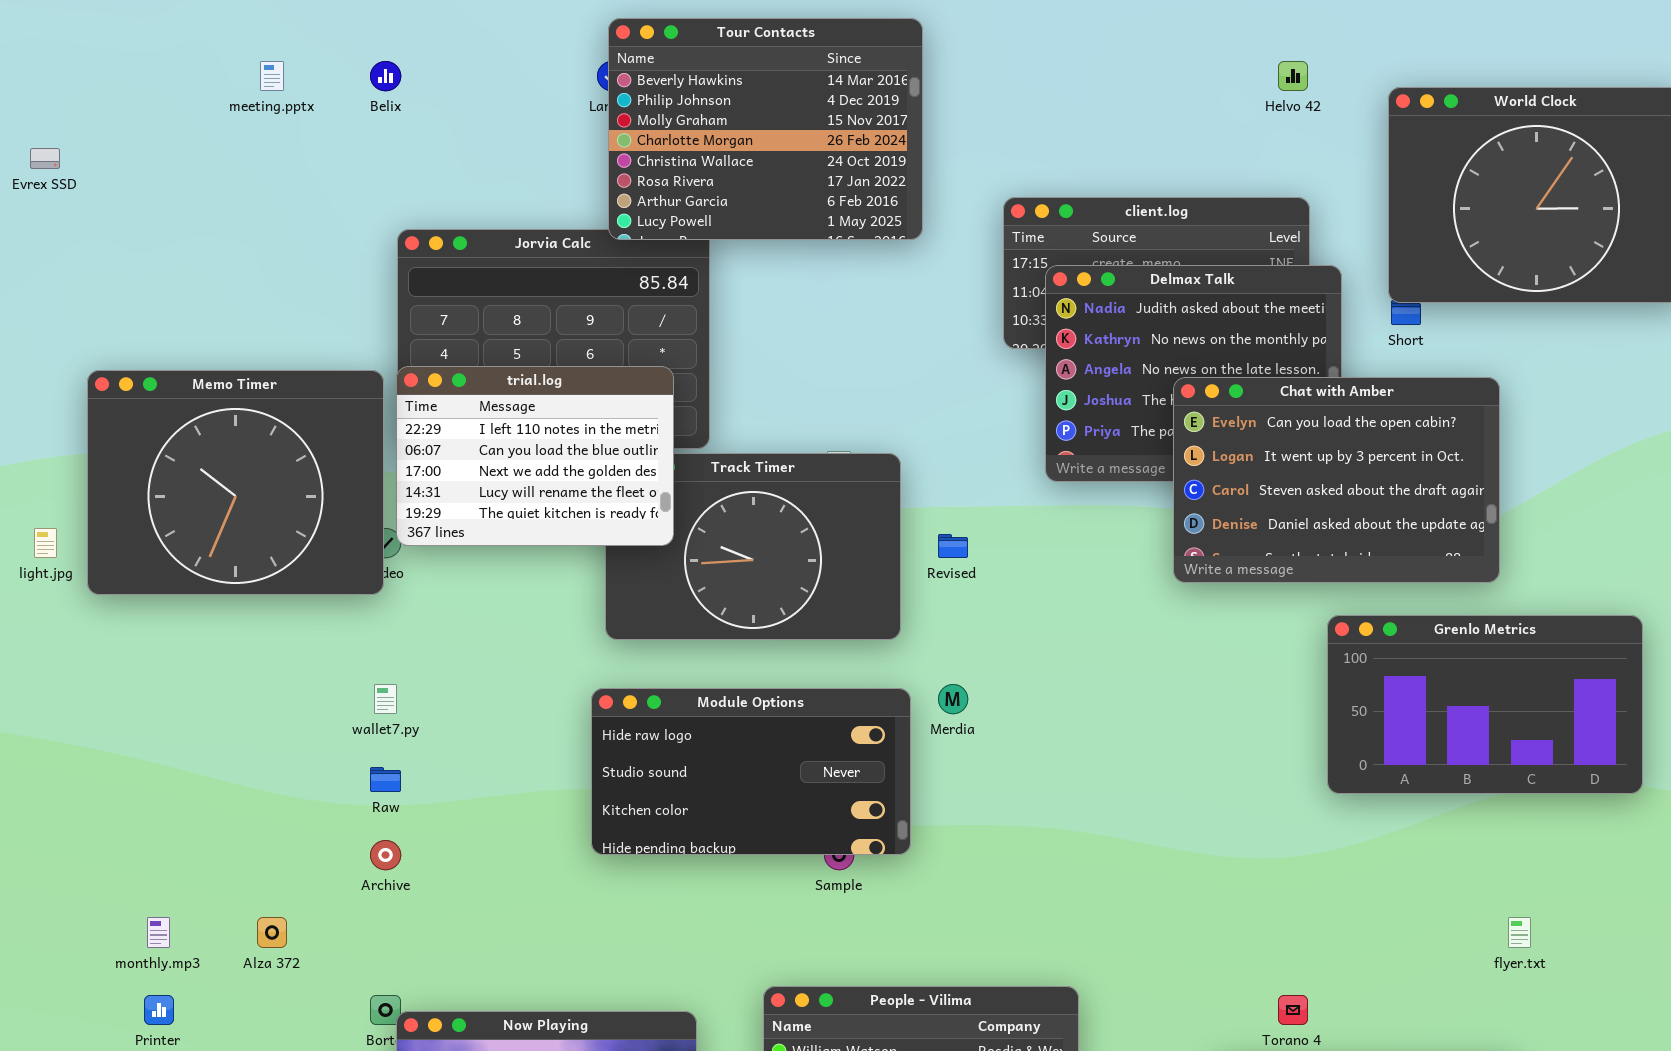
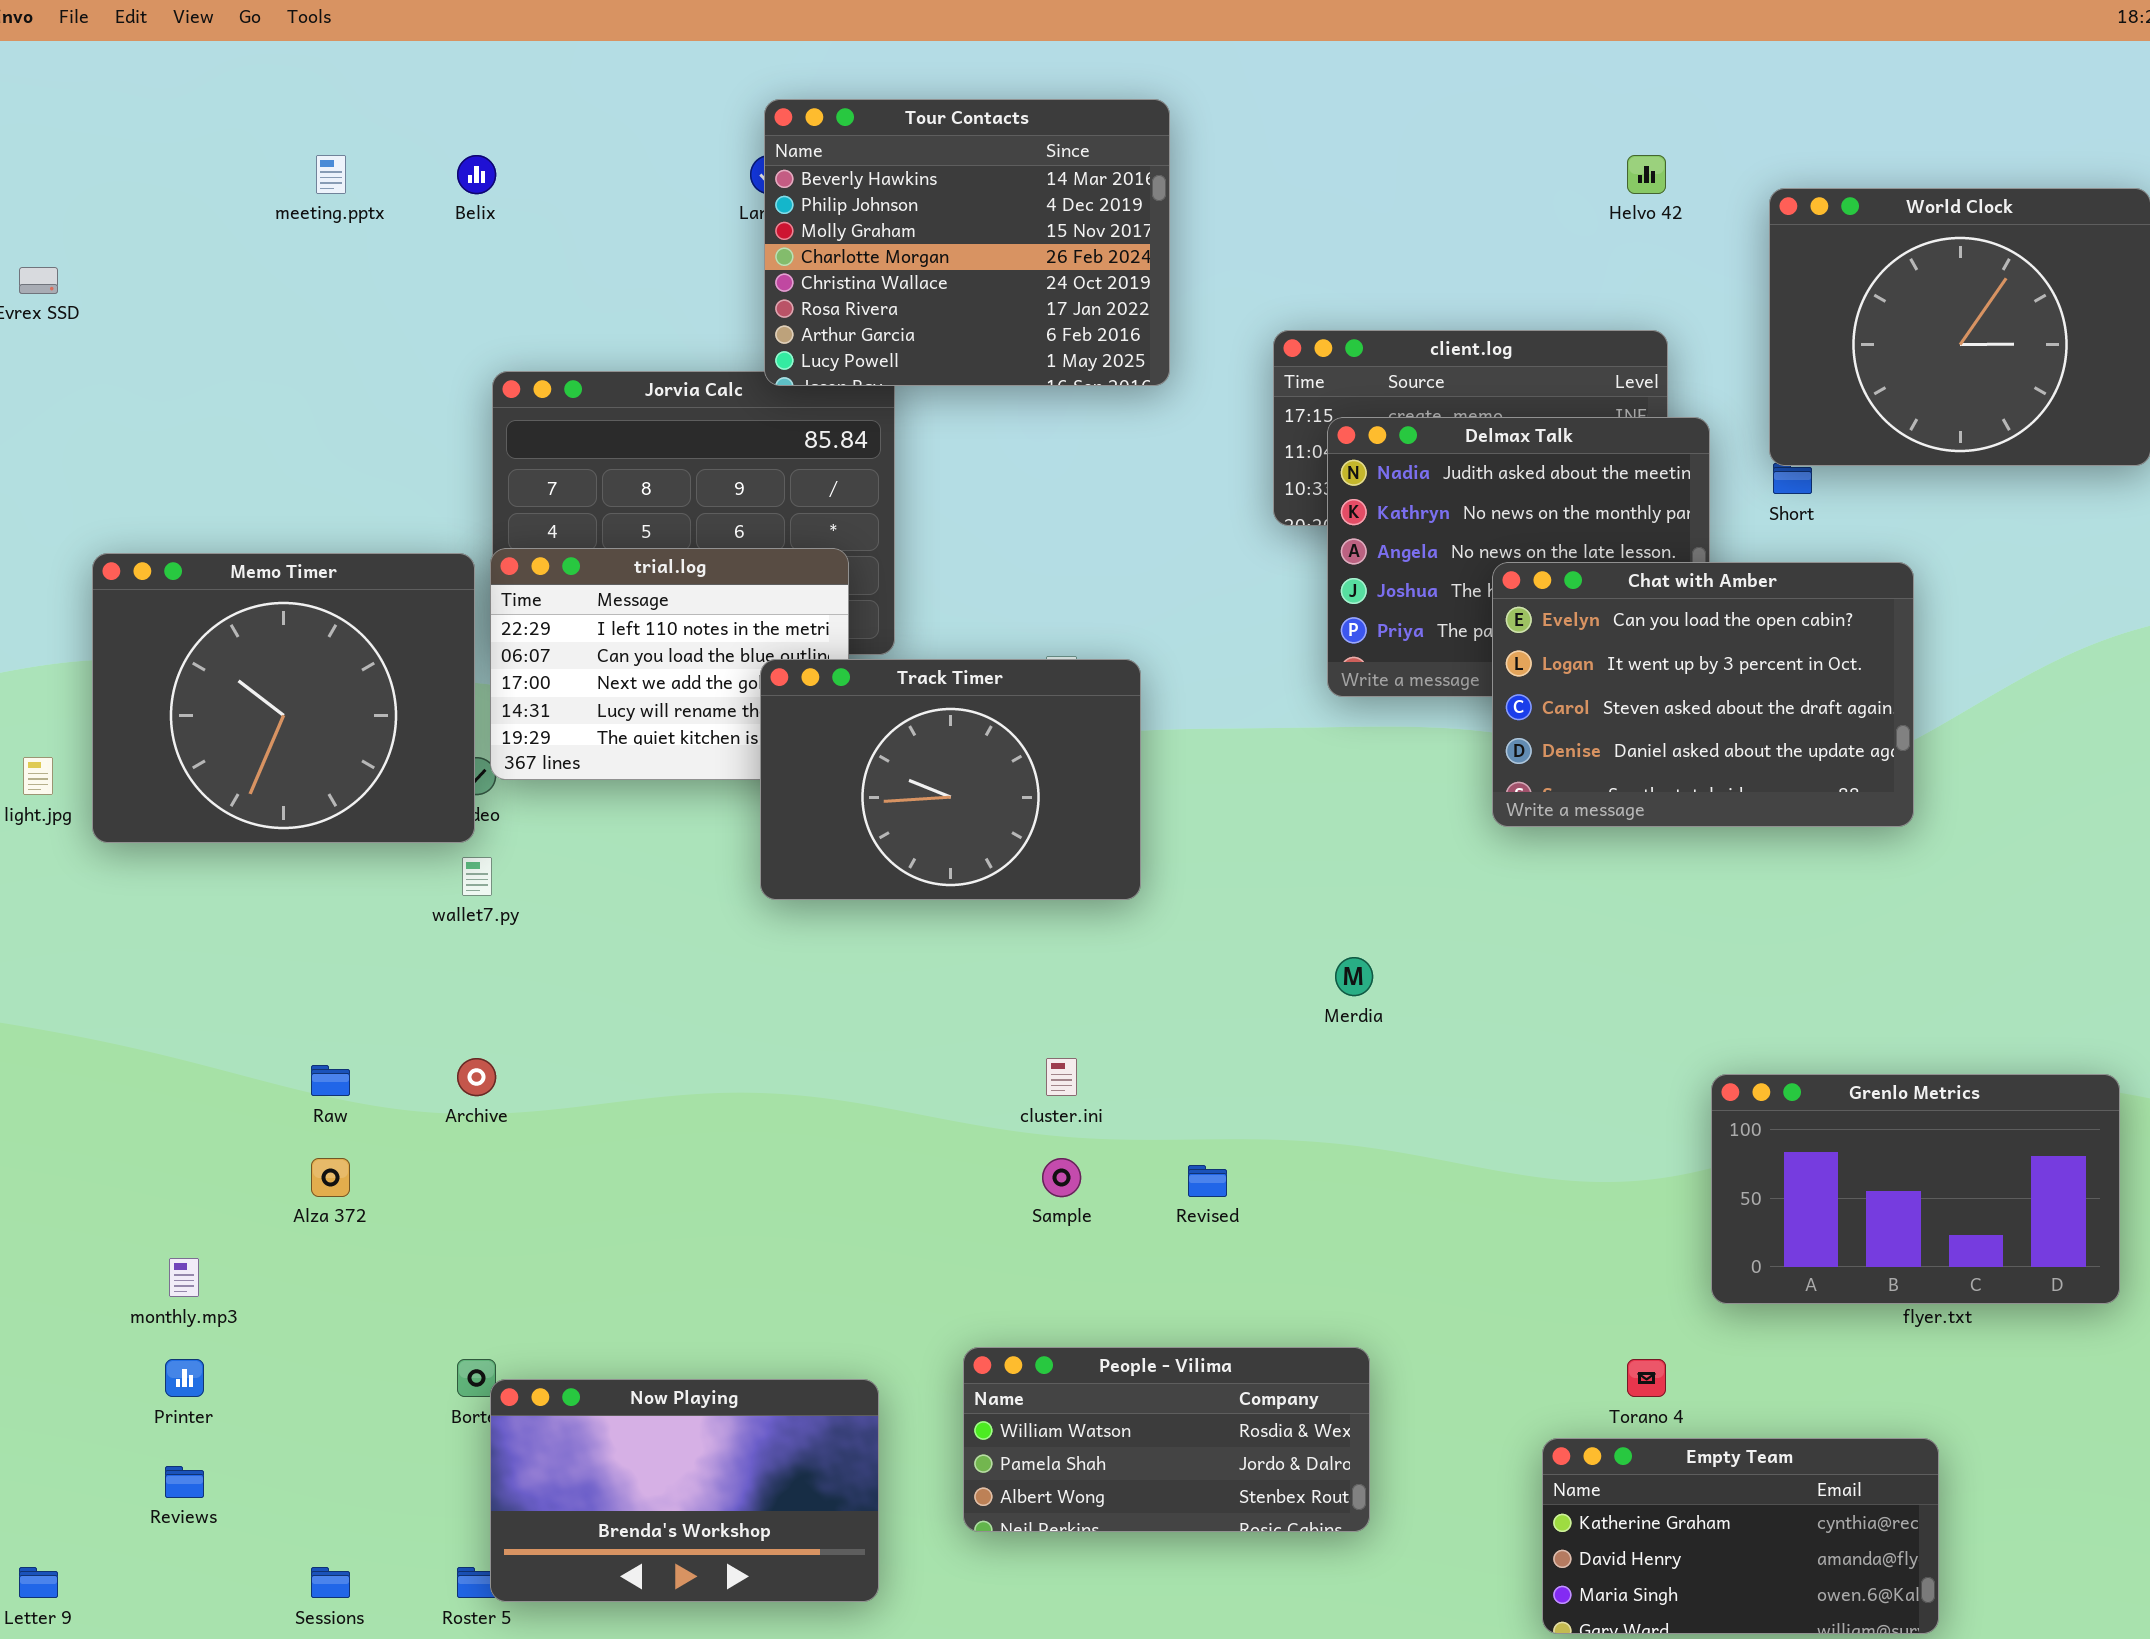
Track Timer: [605,453,901,640] -> [760,659,1141,900], raised
Revised: [938,534,968,558] -> [1188,1165,1227,1197], moved
Grenlo Metrics: [1327,615,1643,794] -> [1711,1074,2120,1304], moved
wallet7.py: [374,684,397,714] -> [462,857,492,896], moved
Merdia: [938,684,968,714] -> [1335,957,1373,996], moved
Module Options: [591,688,911,855] -> none, closed
Raw: [370,767,401,792] -> [311,1065,350,1096], moved
Archive: [370,840,401,870] -> [457,1058,496,1096], moved
Alza 372: [257,917,287,948] -> [311,1158,350,1197], moved

